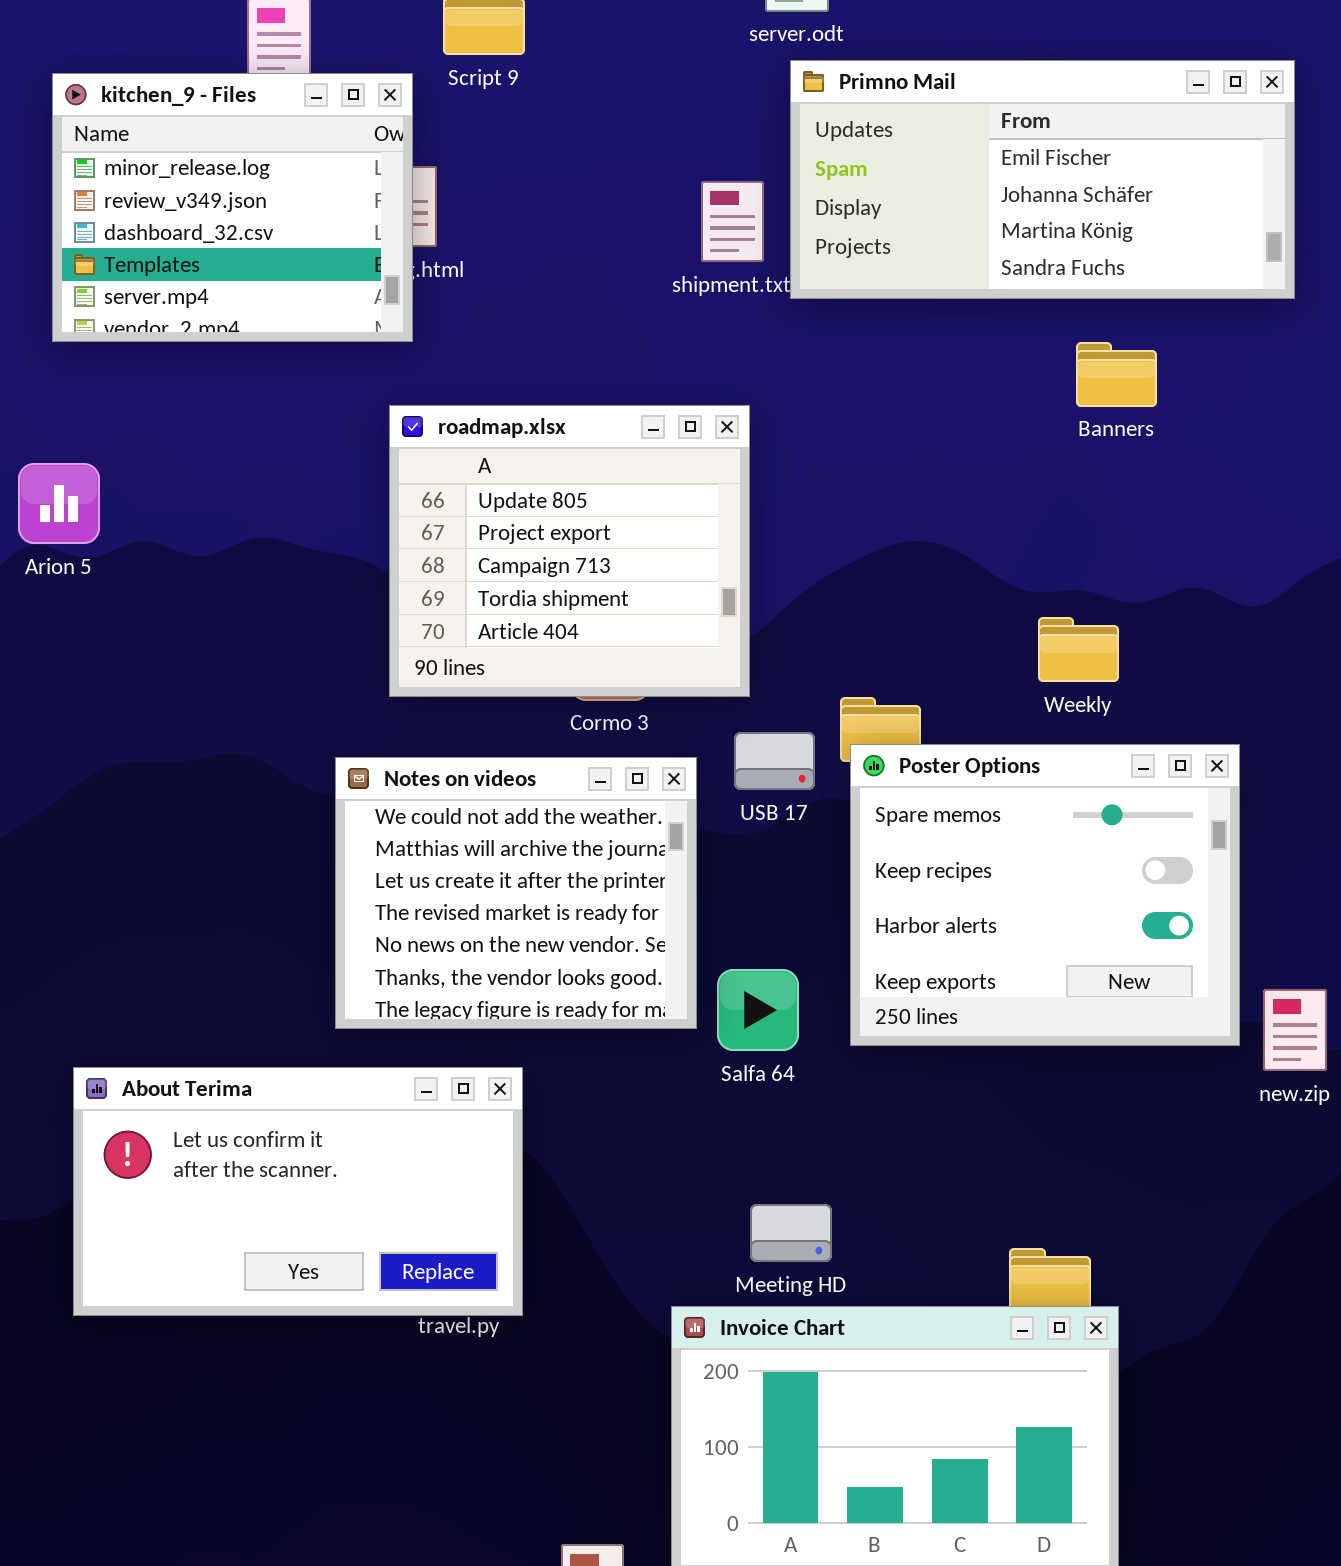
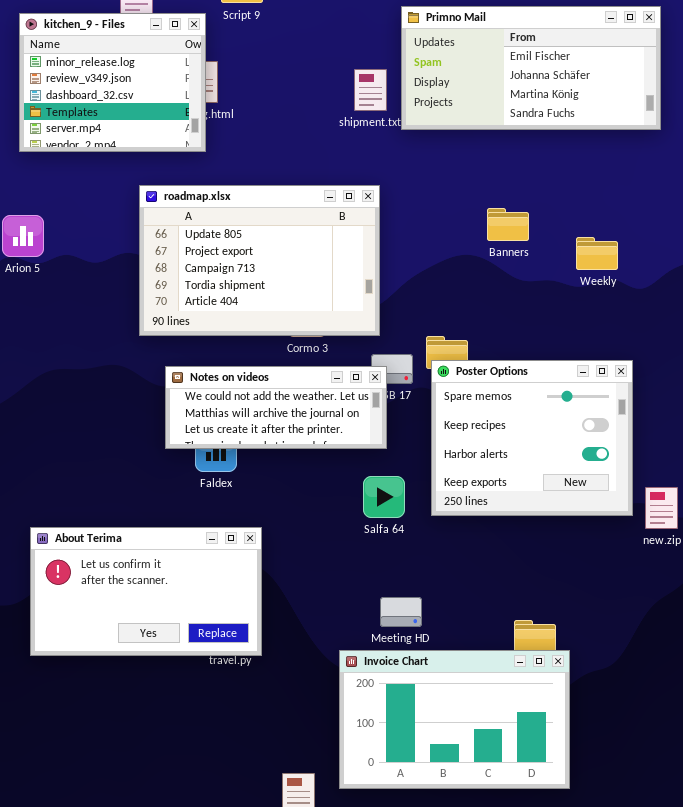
Banners: [1076,342,1157,407] -> [487,208,529,241], moved
roadmap.xlsx: [389,405,750,697] -> [139,185,380,336], resized
Weekly: [1038,617,1119,682] -> [576,237,618,270], moved
Notes on videos: [335,757,697,1029] -> [165,366,387,449], resized

